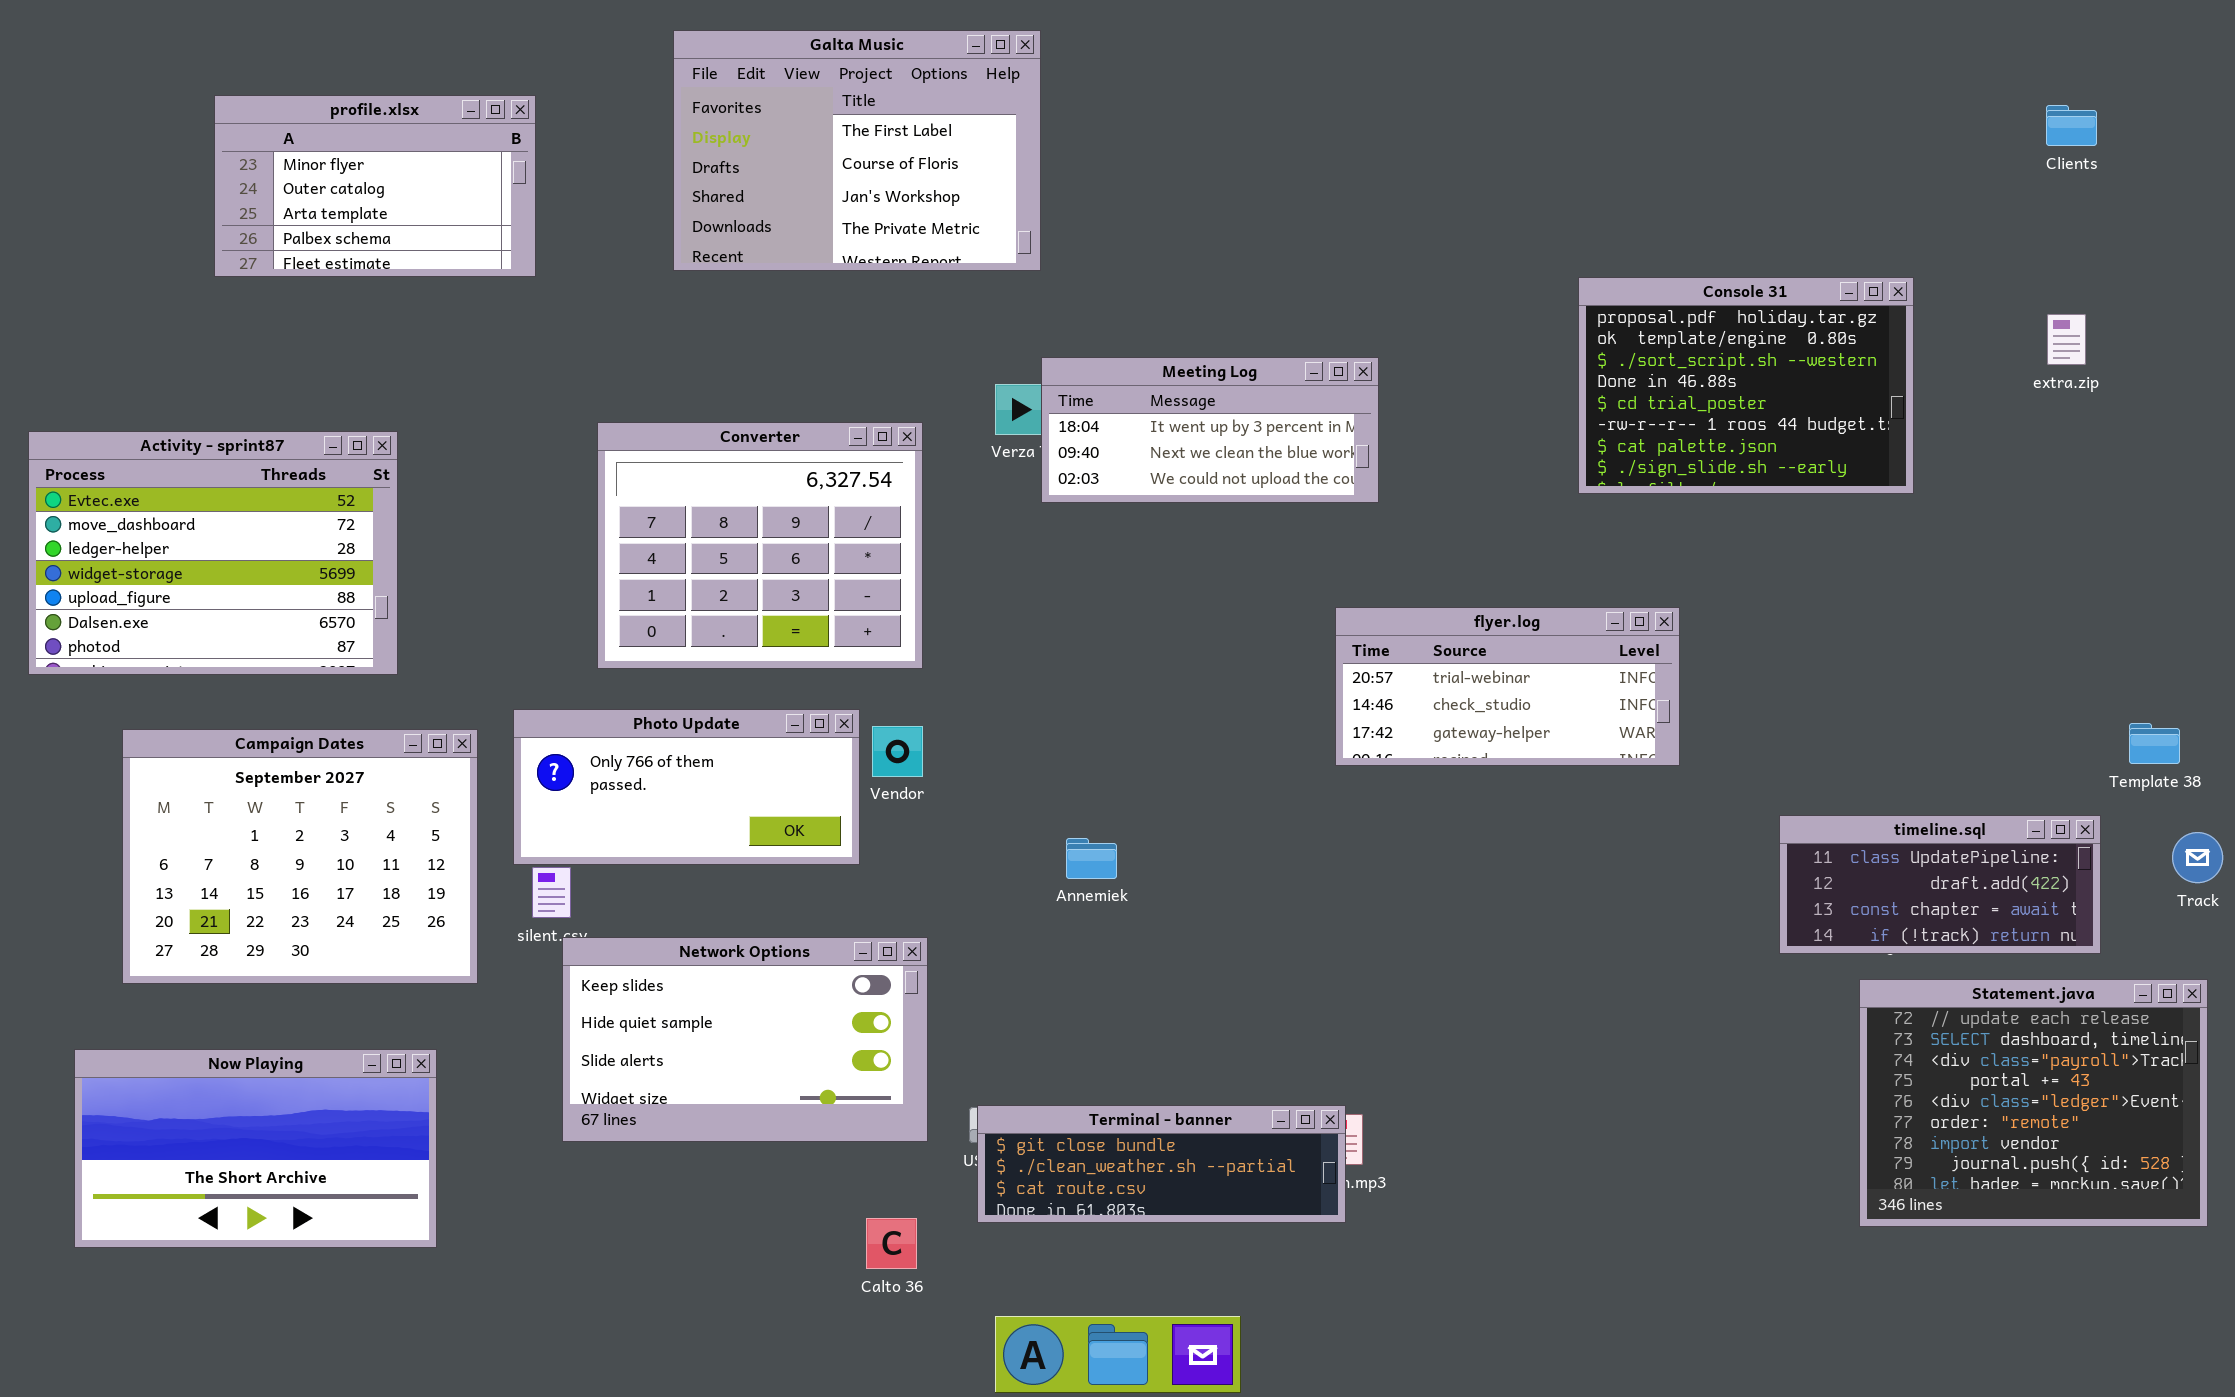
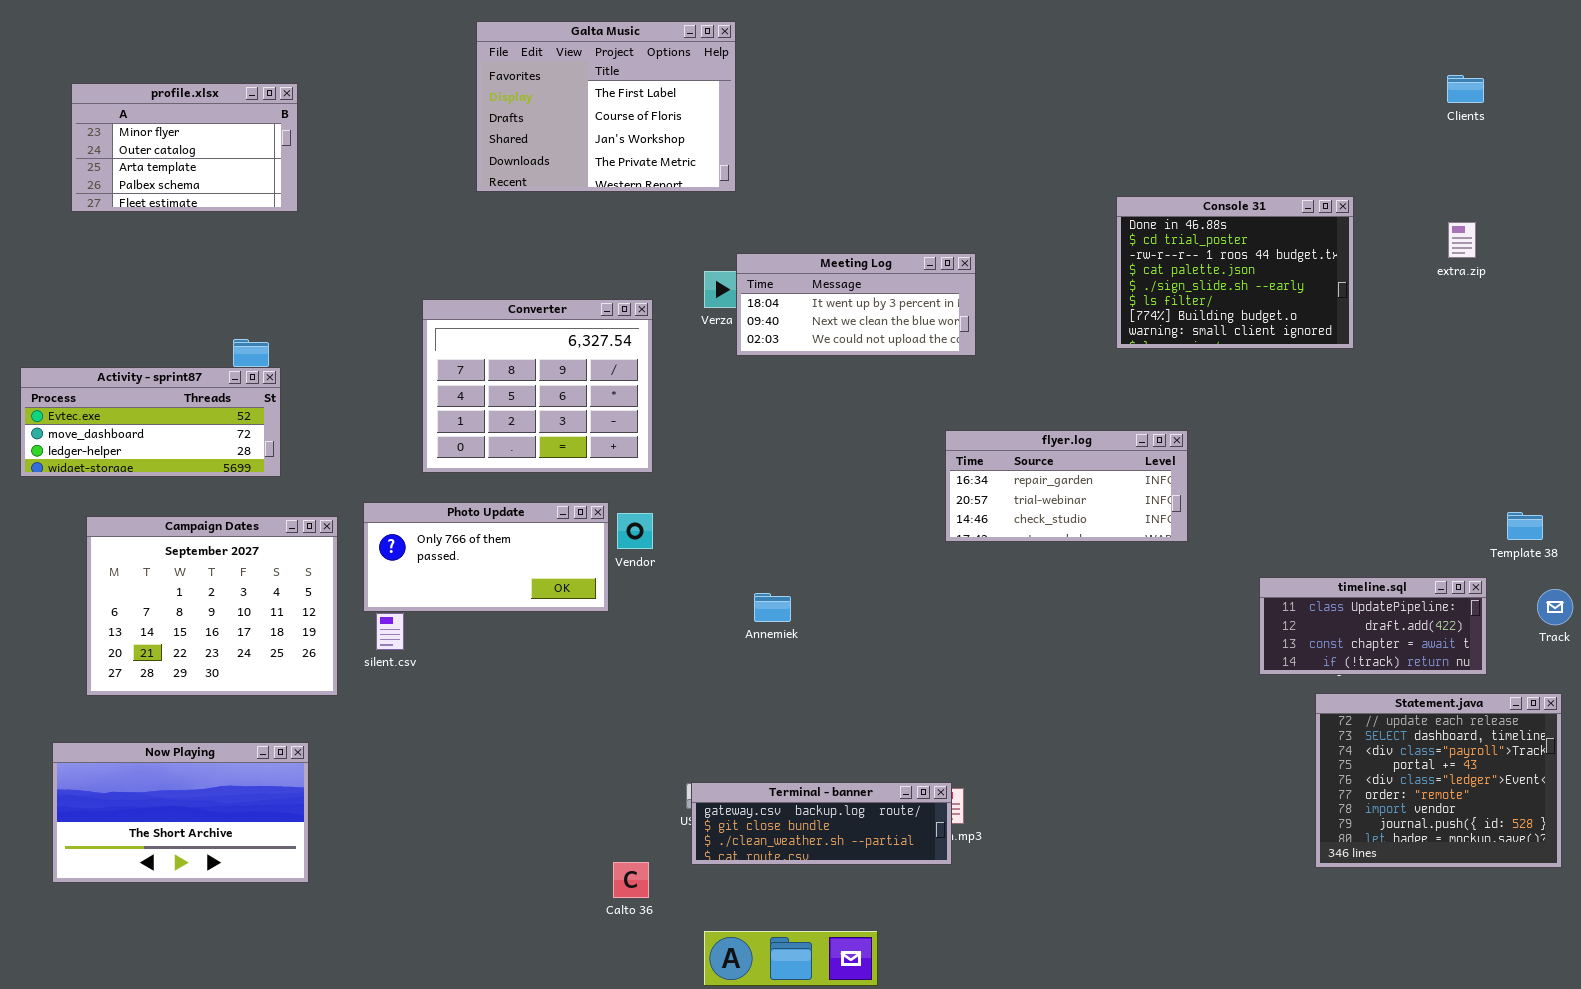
profile.xlsx: [214,95,536,277] -> [71,83,298,212], moved
Console 31: [1578,277,1914,494] -> [1116,196,1354,349], scrolled down 3 rows
Activity - sprint87: [28,431,398,675] -> [20,367,281,477], resized
flyer.log: [1335,607,1680,766] -> [945,430,1188,542], scrolled up 1 row
Network Options: [562,937,928,1142] -> none, closed
Terminal - banner: [977,1105,1346,1223] -> [691,782,952,865], scrolled up 1 row

